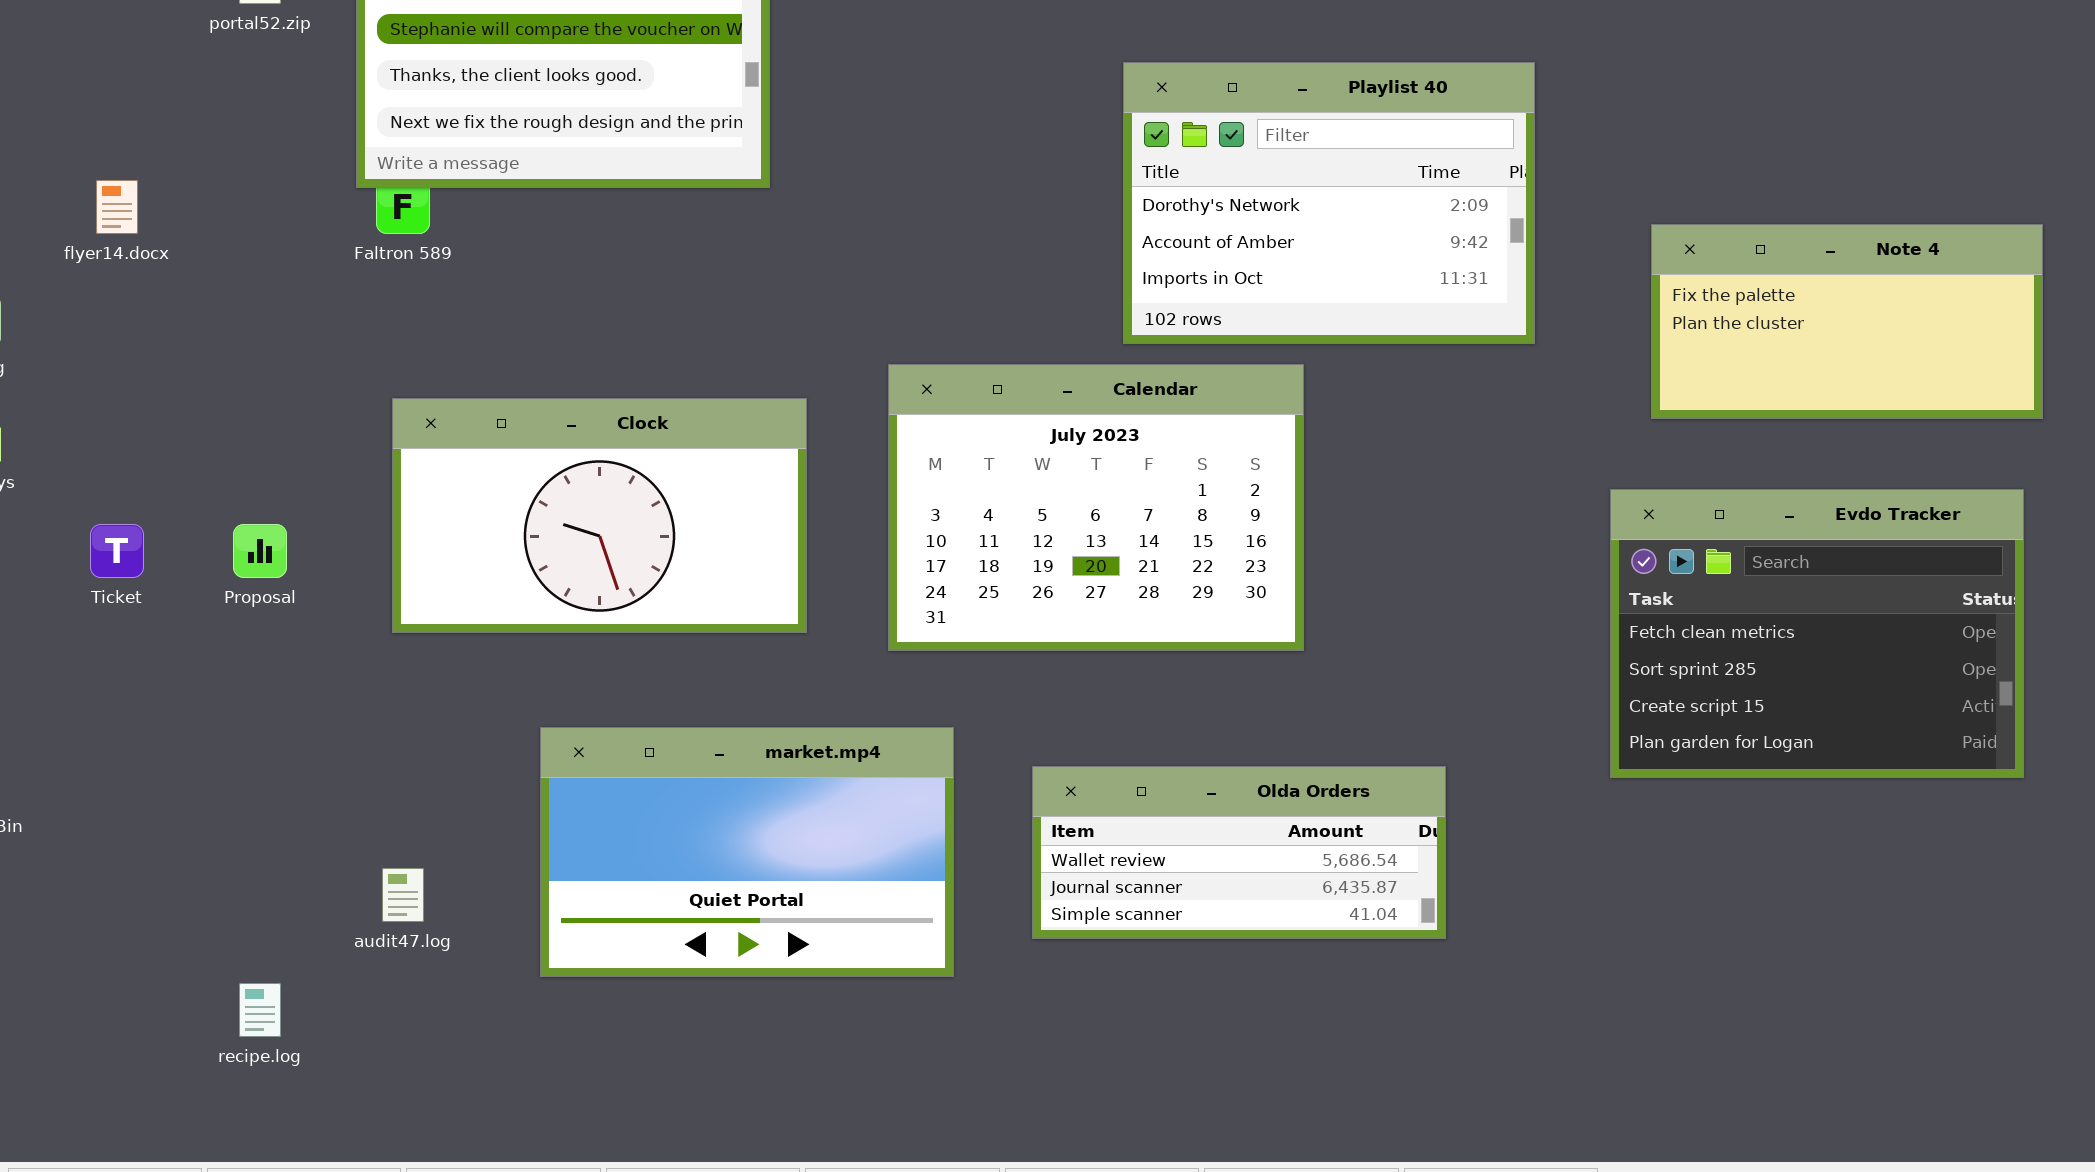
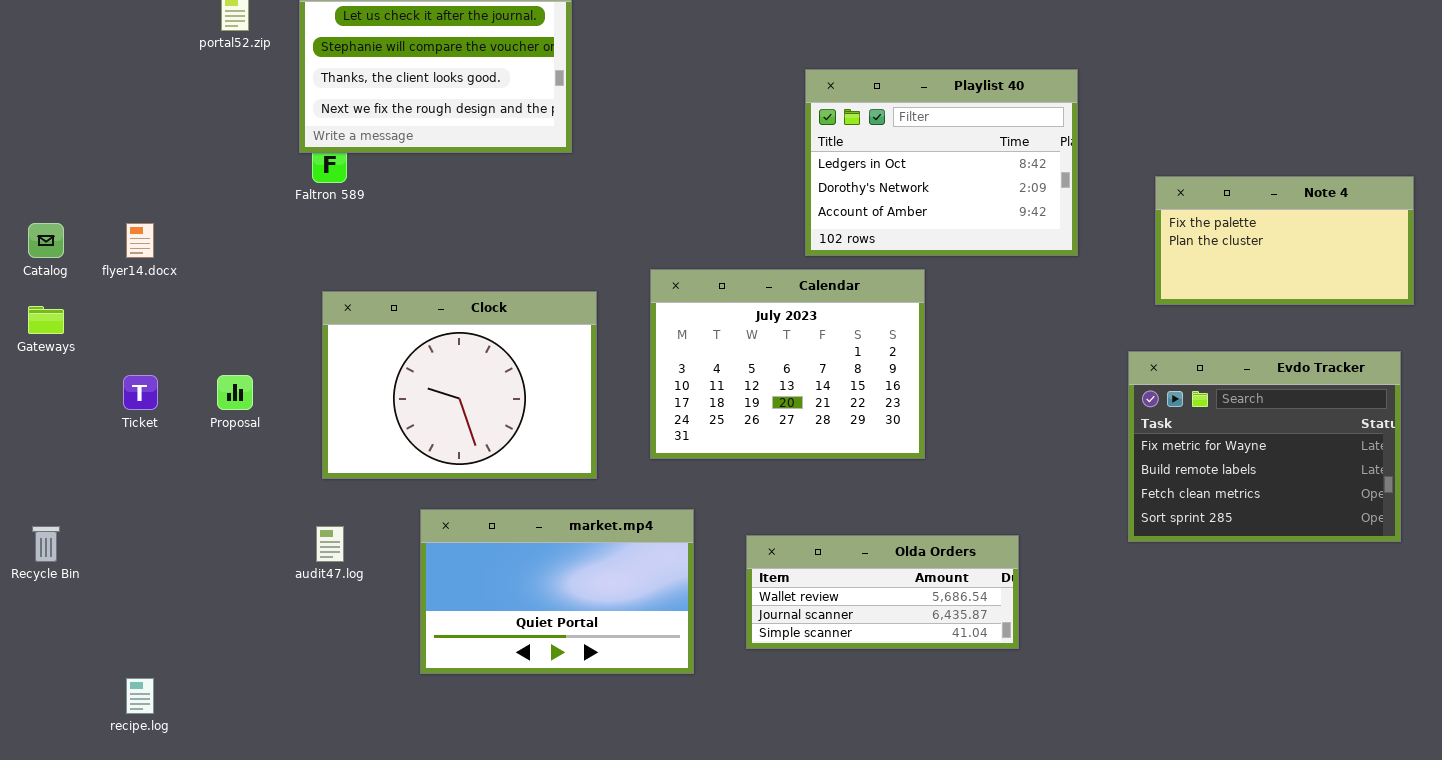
Playlist 40: [1123,62,1535,344] -> [805,69,1078,256], scrolled up 1 row
flyer14.docx: [96,180,138,234] -> [126,223,154,258], moved
Clock: [392,398,807,633] -> [322,291,597,479], resized
Evdo Tracker: [1610,489,2024,778] -> [1128,351,1401,542], scrolled up 2 rows
audit47.log: [382,868,424,922] -> [316,526,344,562], moved
recipe.log: [239,983,281,1037] -> [126,678,154,714], moved

